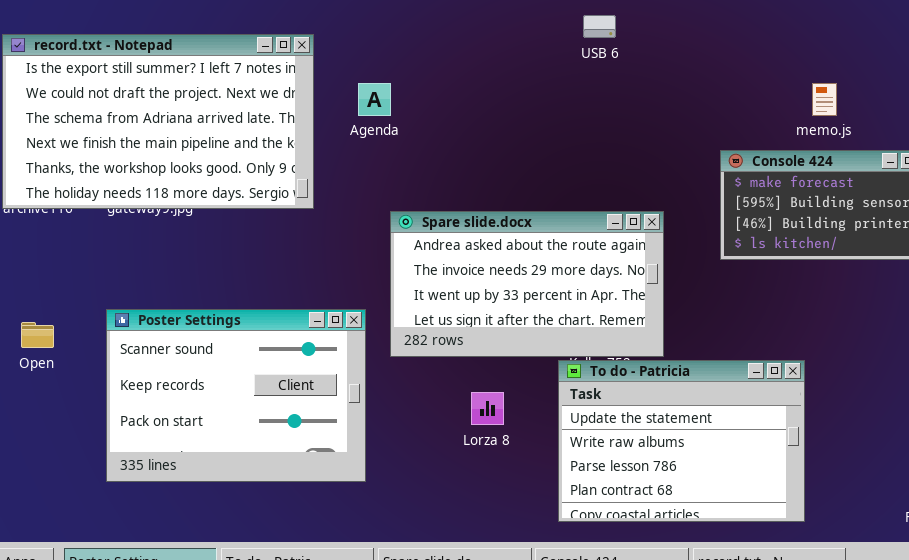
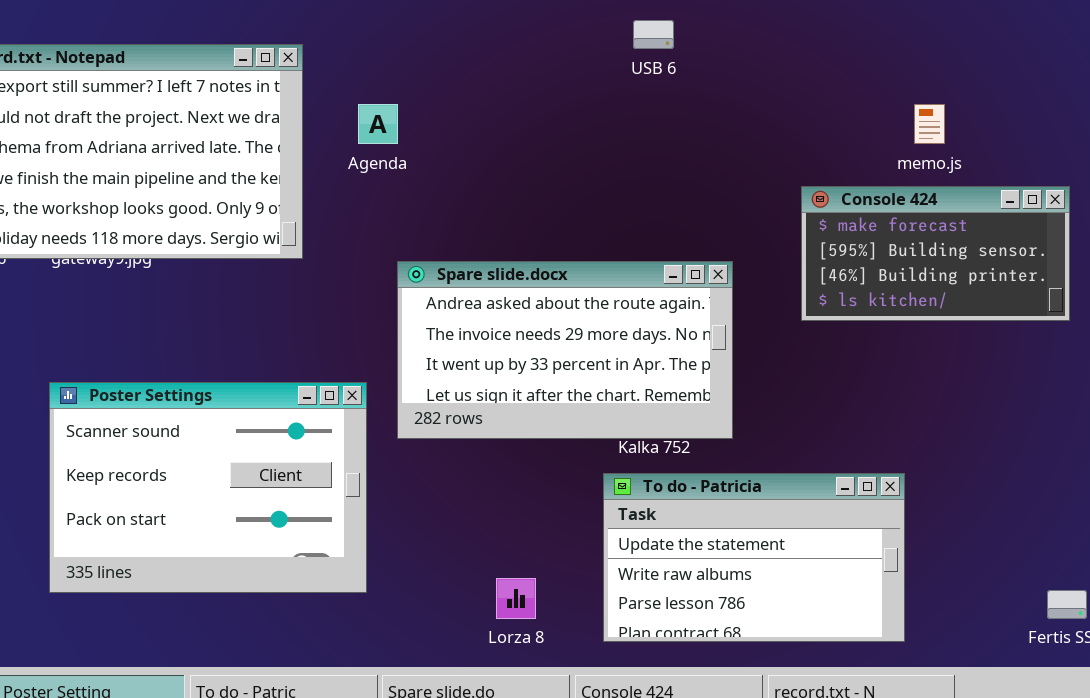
To do - Patricia: [558,360,805,522] -> [603,473,905,642], resized
Lorza 8: [471,392,504,425] -> [496,578,536,619], moved

